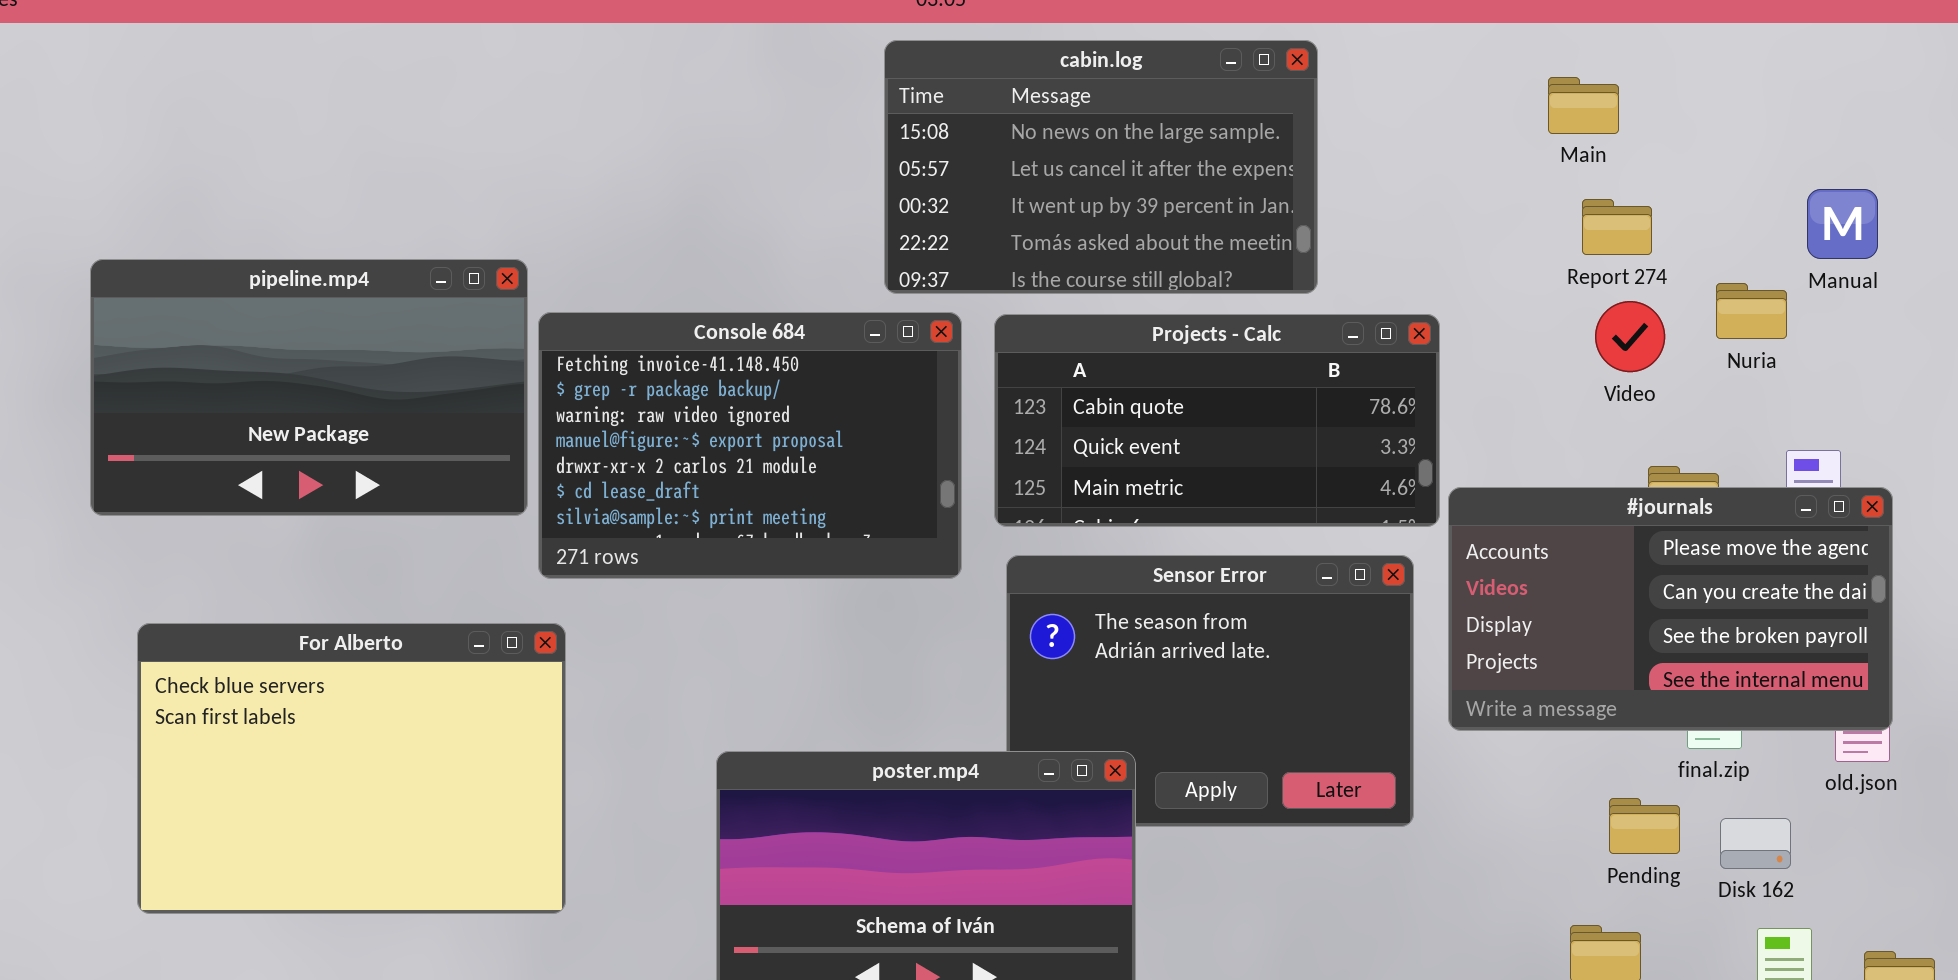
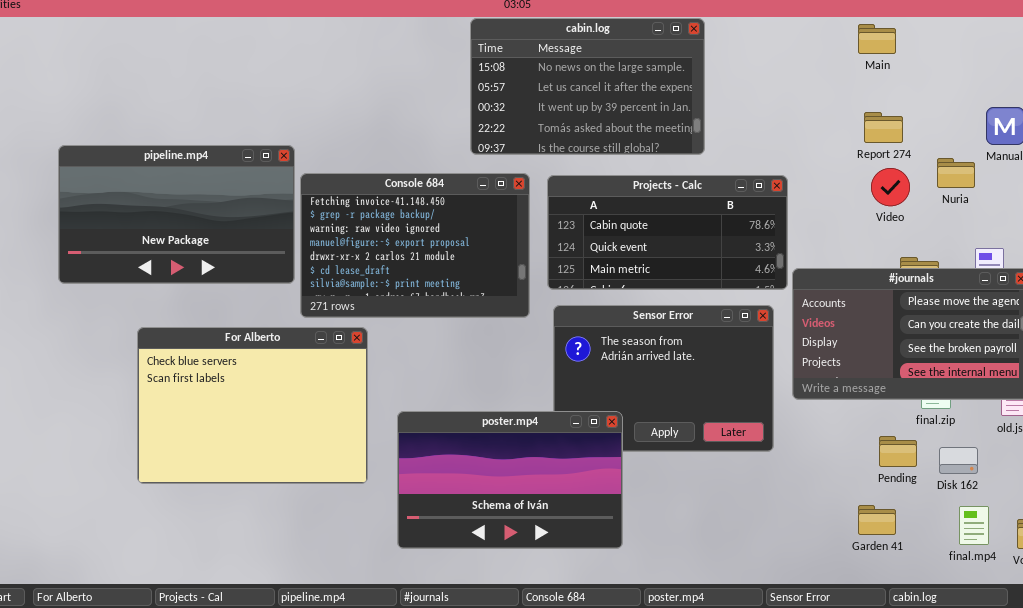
cabin.log: [884,40,1318,294] -> [470,18,705,155], moved
Main: [1548,77,1619,134] -> [858,24,896,54], moved
For Alberto: [137,623,566,914] -> [137,327,368,484], moved

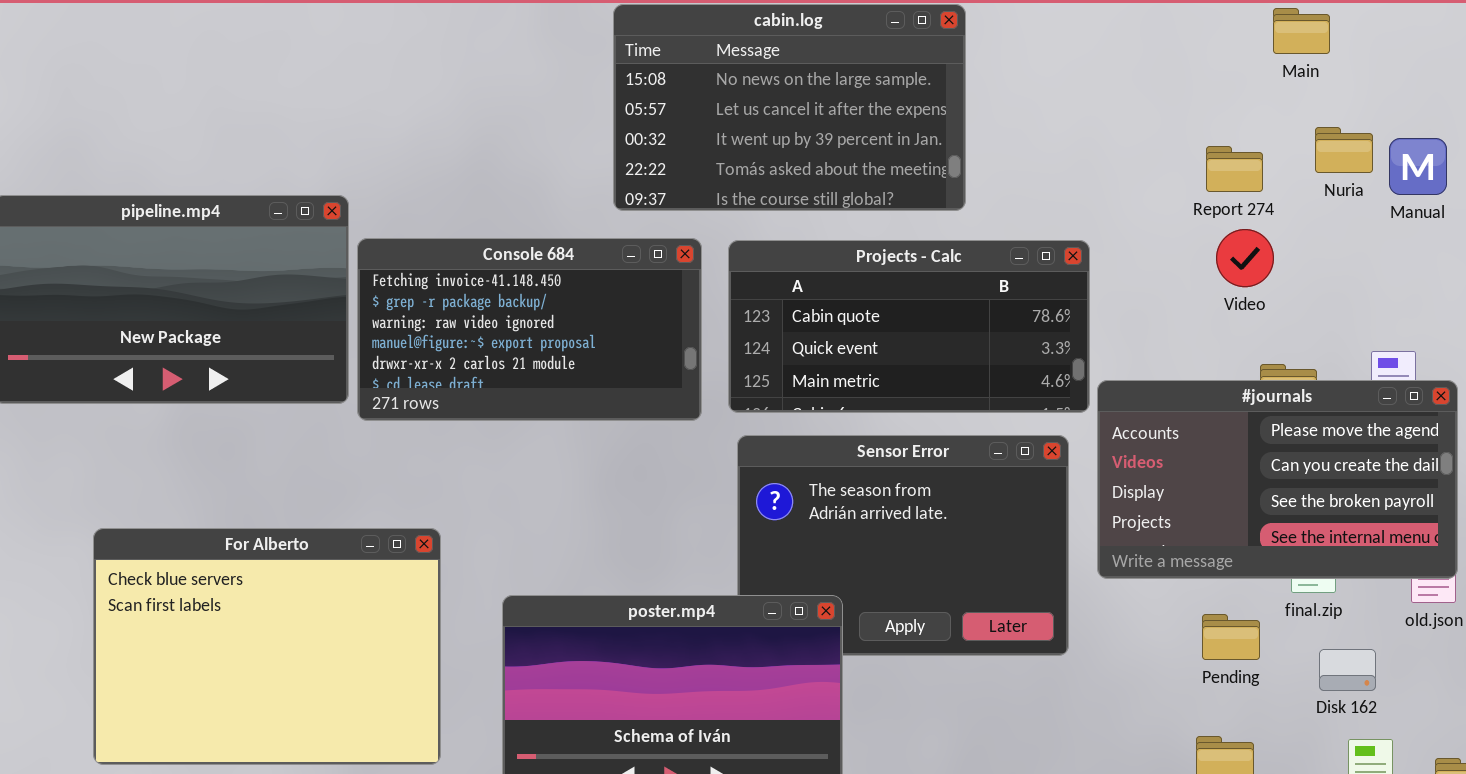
Main: [858,24,896,54] -> [1273,8,1330,54], moved
Nuria: [937,158,975,188] -> [1315,127,1373,173], moved
Console 684: [300,173,530,318] -> [357,238,702,421], resized
For Alberto: [137,327,368,484] -> [93,528,441,765], moved
Pending: [879,436,917,467] -> [1202,614,1260,660], moved

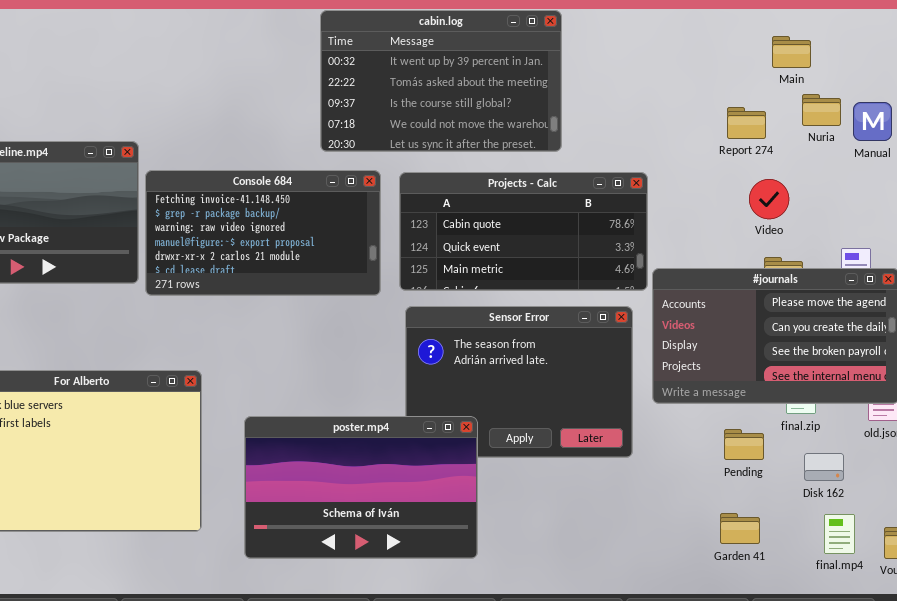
cabin.log: [613,4,966,211] -> [320,10,562,152], scrolled down 2 rows
Main: [1273,8,1330,54] -> [772,36,811,68], moved
Video: [1216,229,1274,287] -> [749,179,789,219], moved

